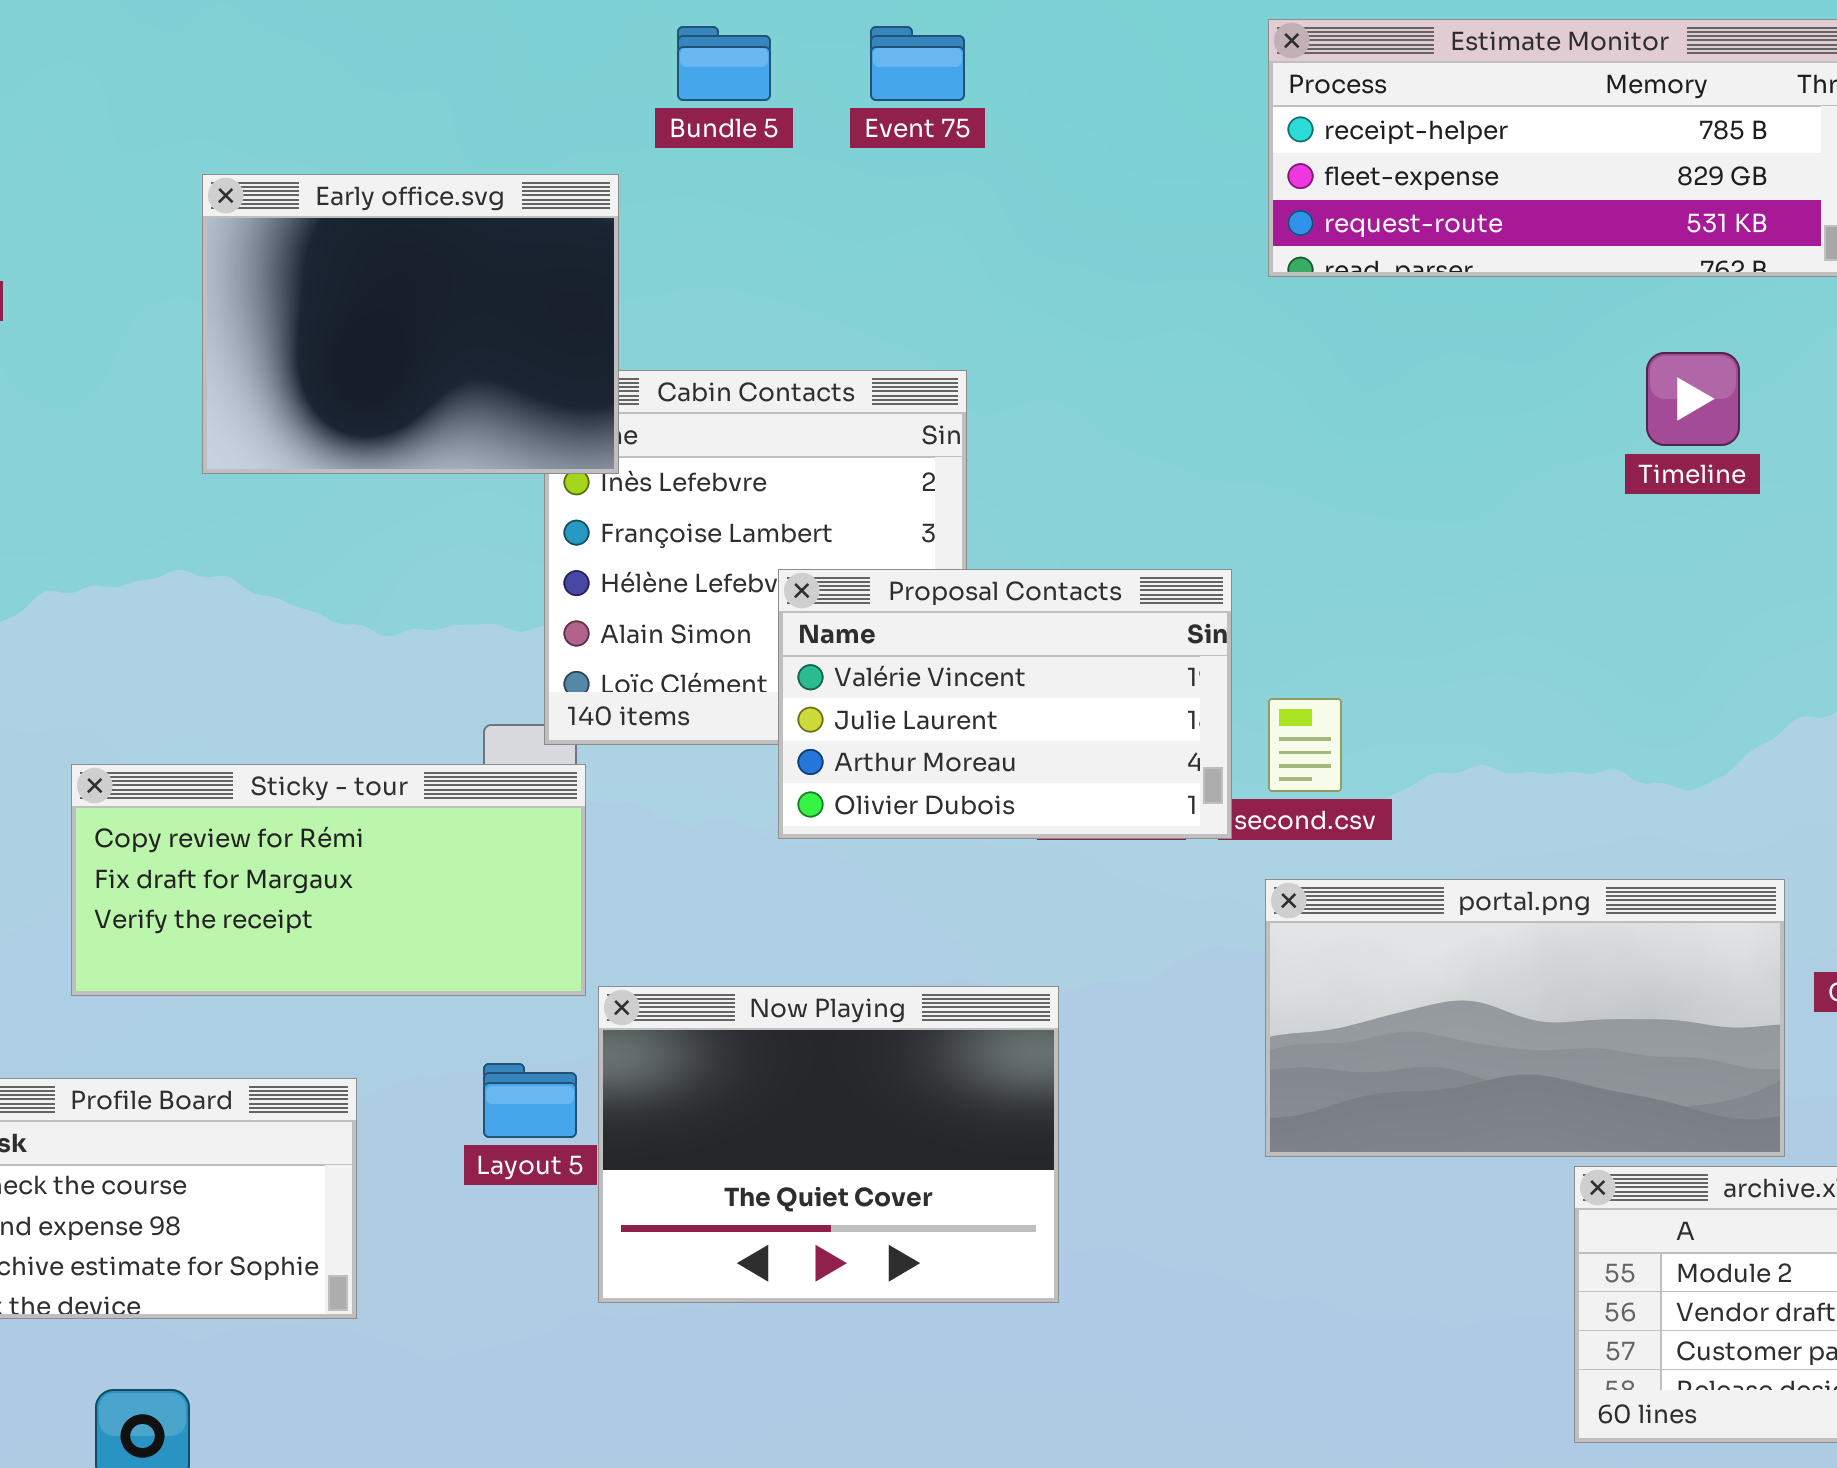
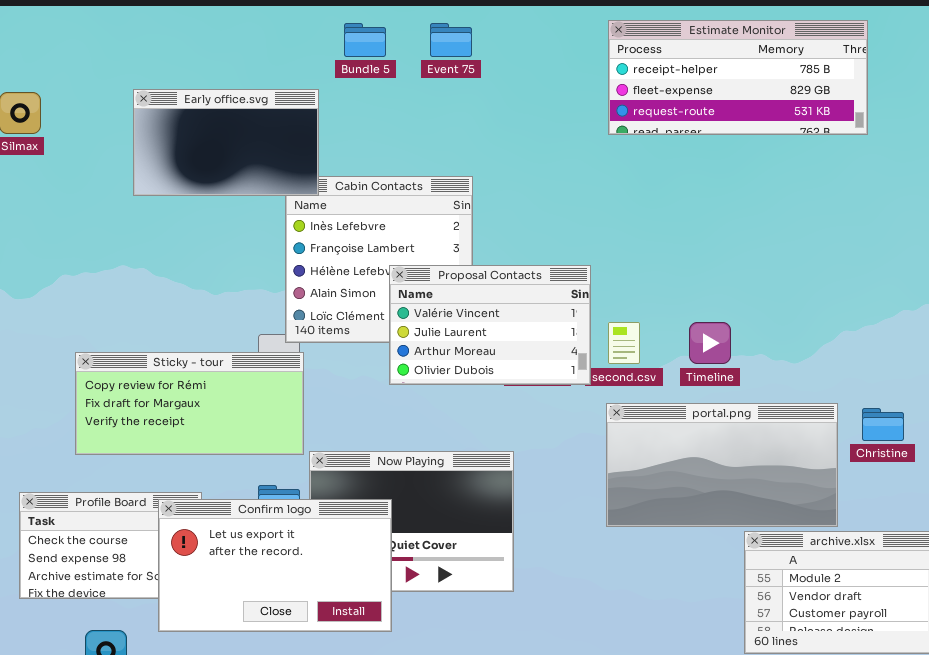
Early office.svg: [202,174,619,474] -> [133,89,319,196], resized
Timeline: [1646,352,1740,446] -> [689,322,731,364], moved
Confirm logo: none -> [158,499,392,632], opened

